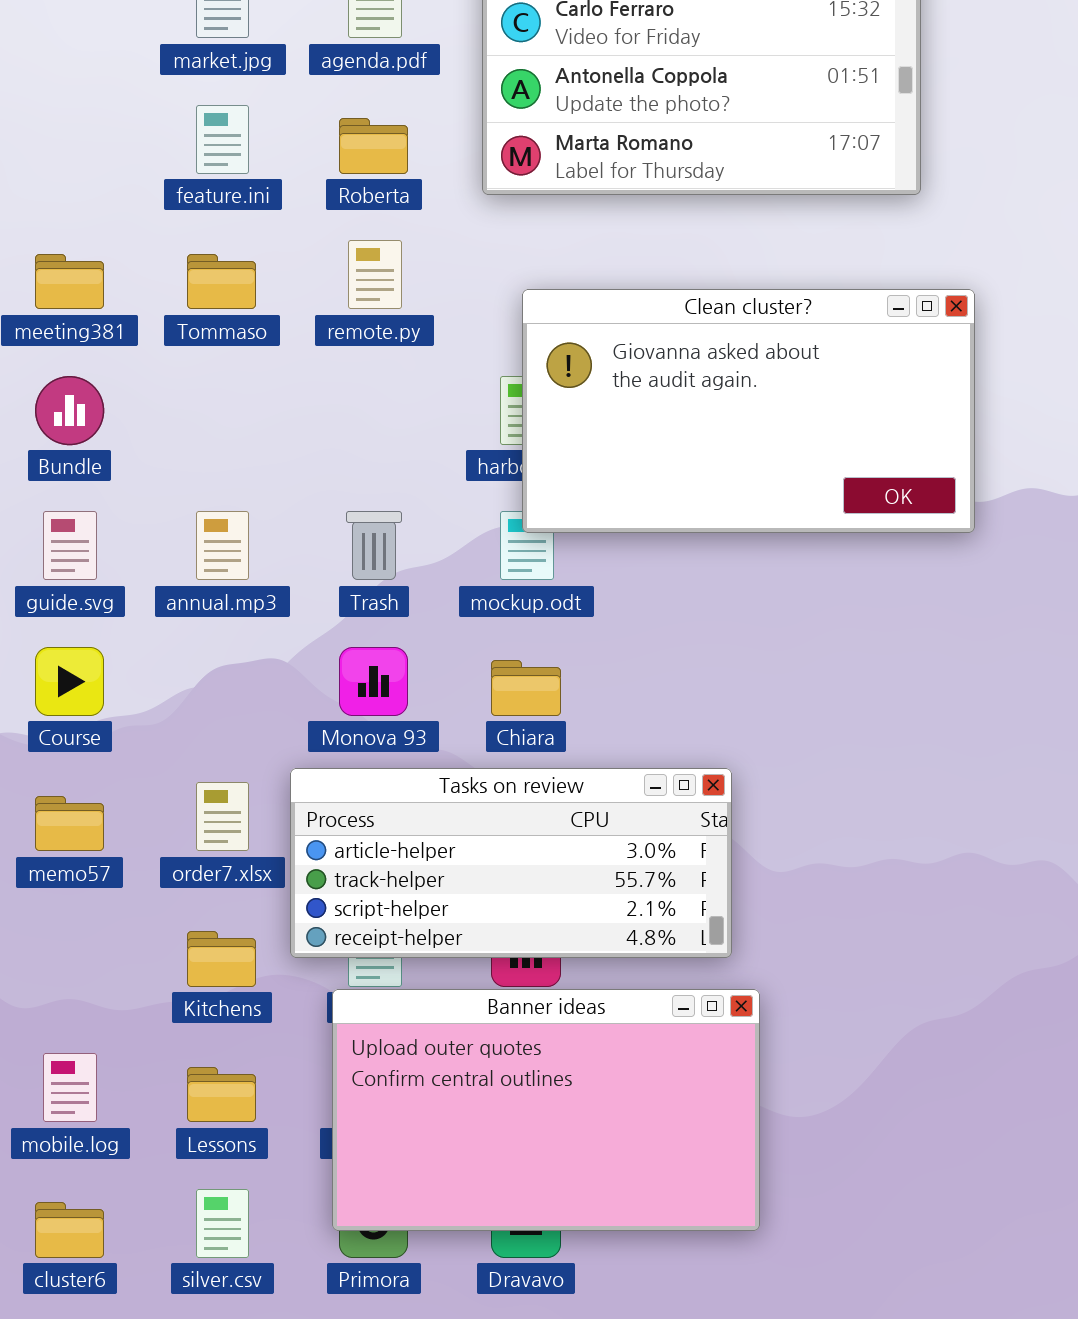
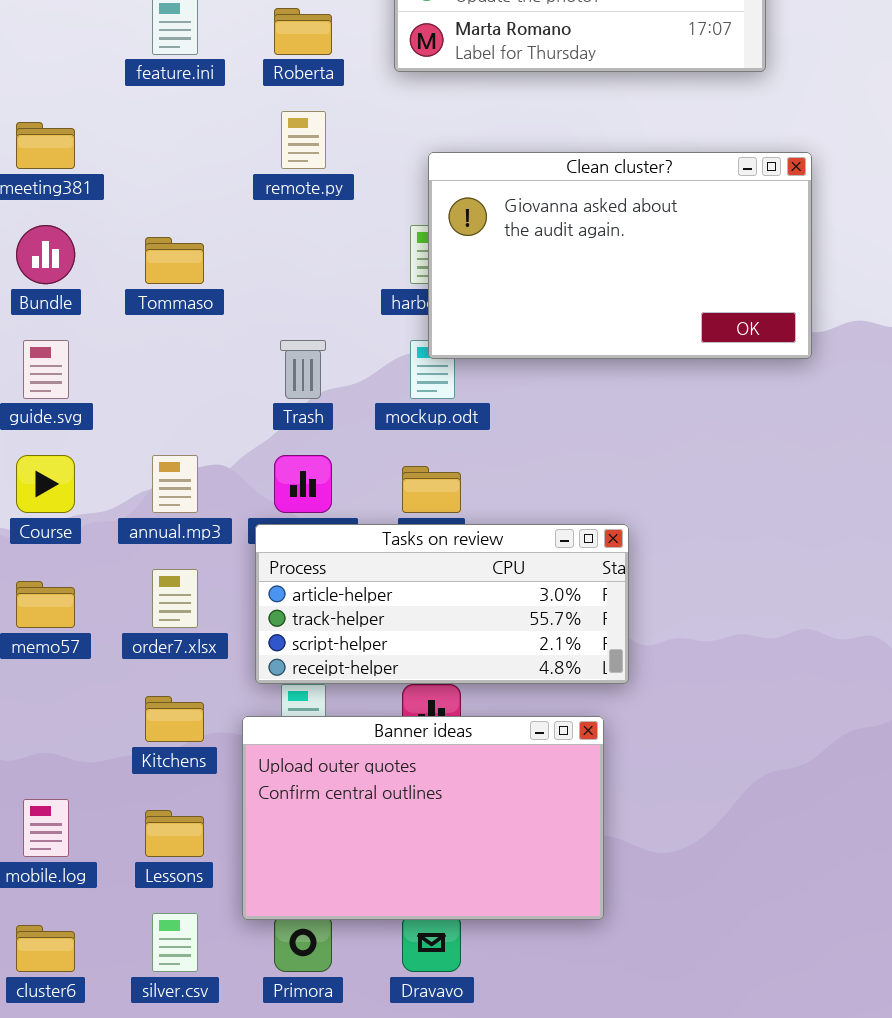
Tommaso: [187,254,256,309] -> [145,237,204,284], moved
annual.mp3: [196,511,249,580] -> [152,455,198,513], moved
Tasks on review: [290,768,732,958] -> [255,524,629,684], moved
Banner ideas: [332,989,760,1231] -> [242,716,604,920], moved

